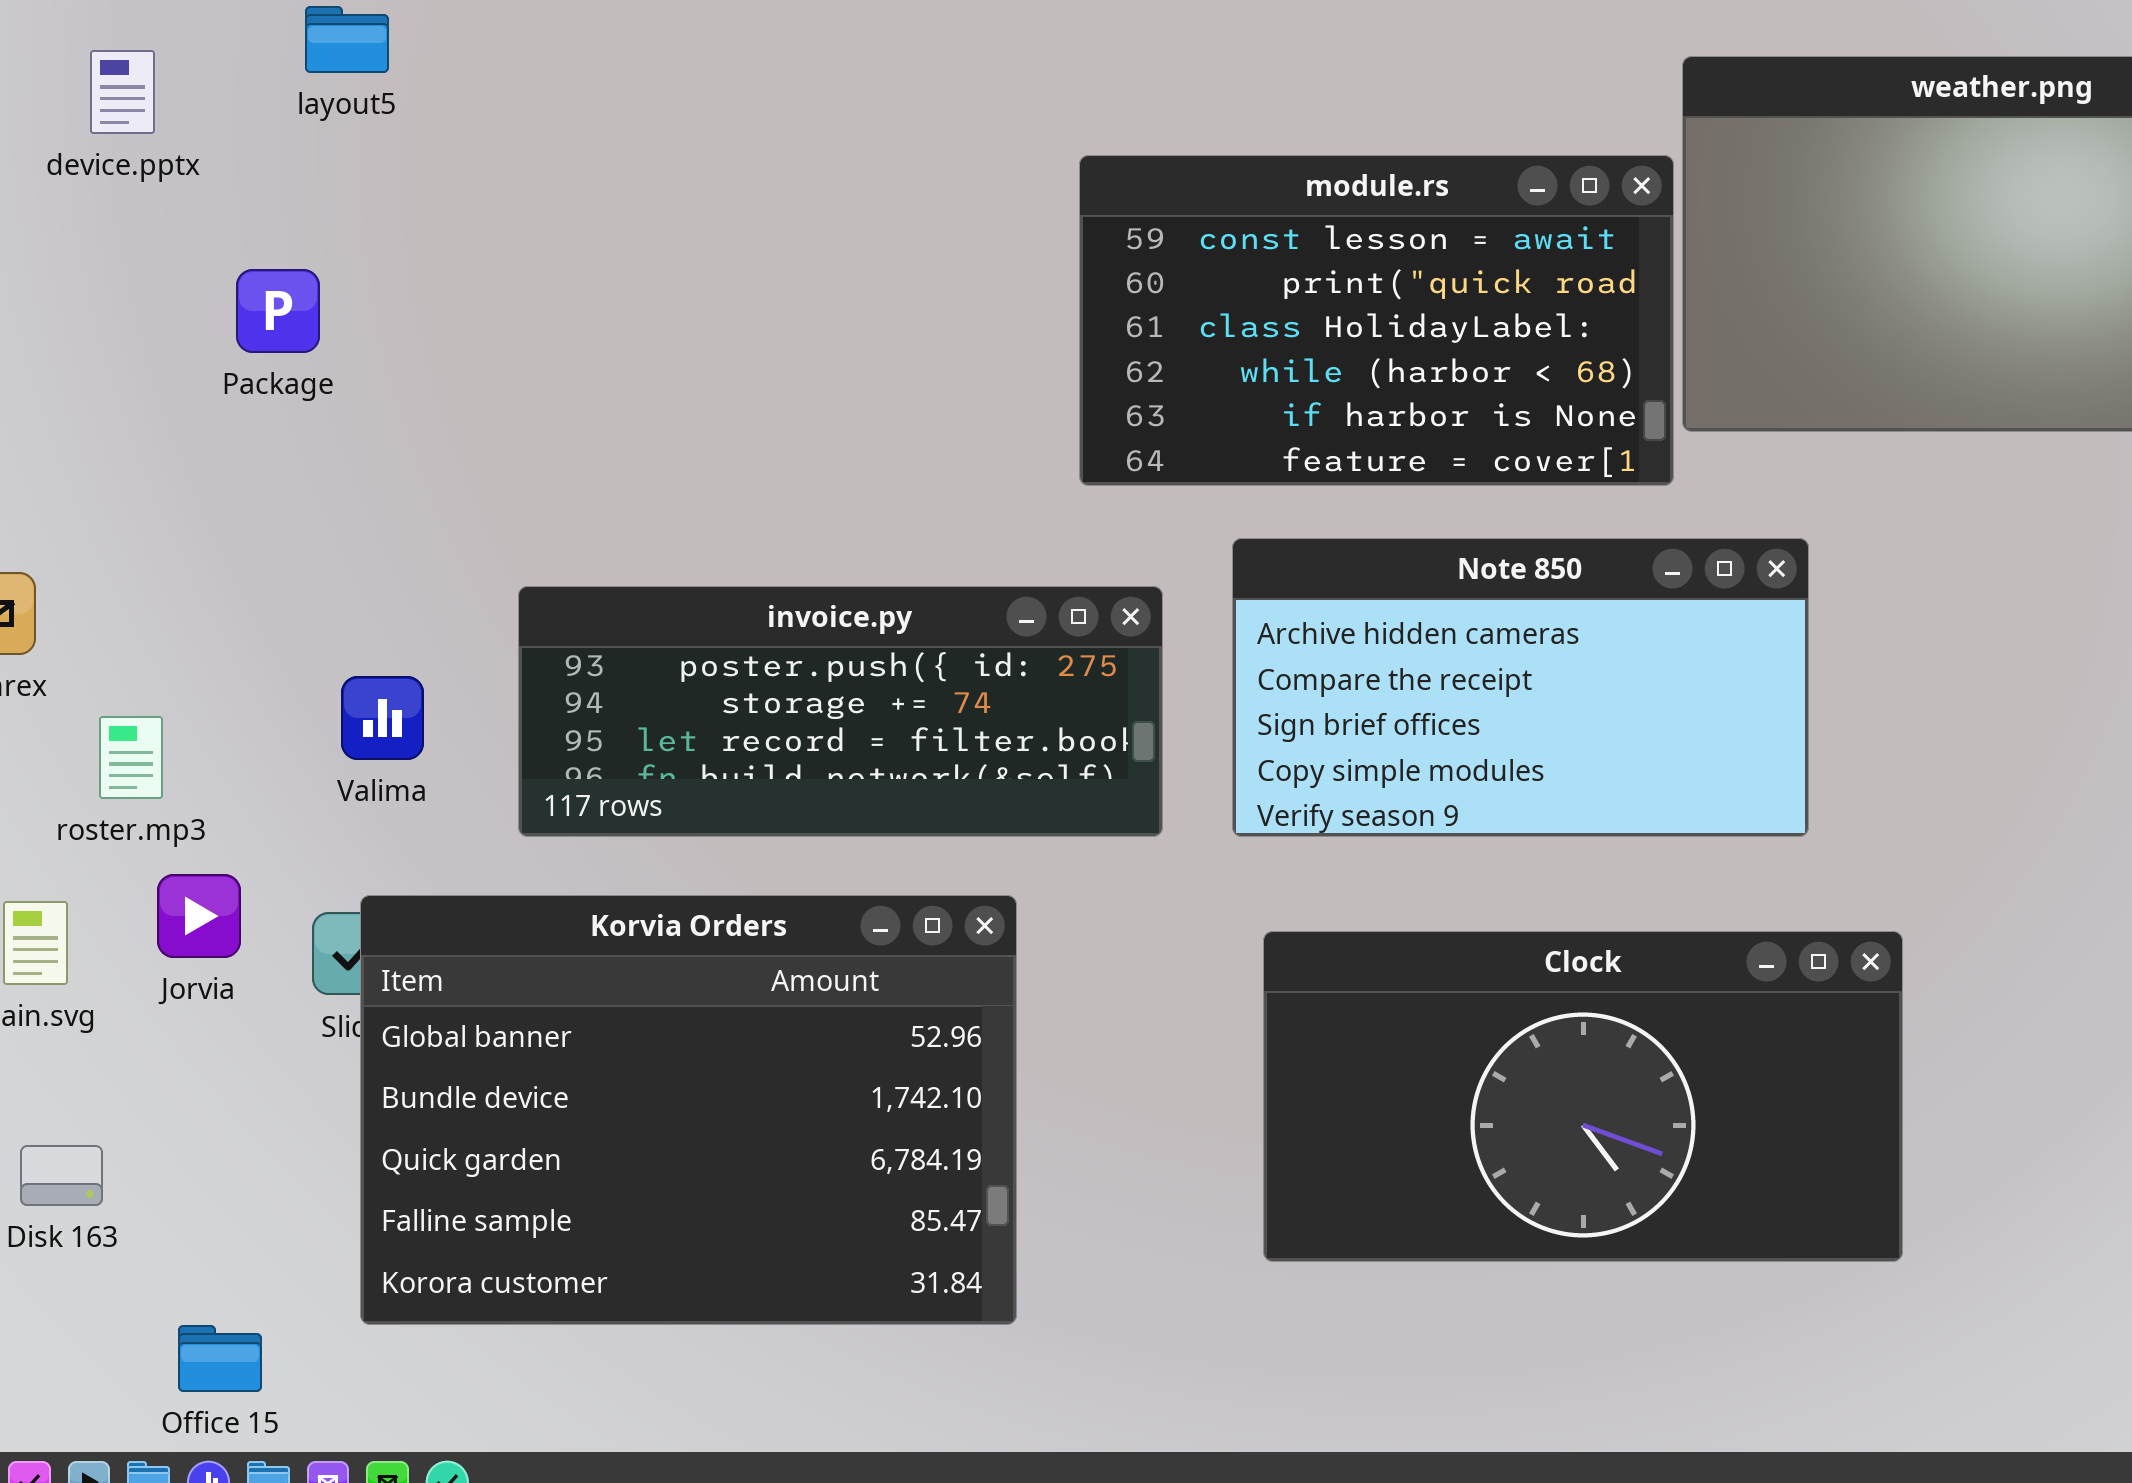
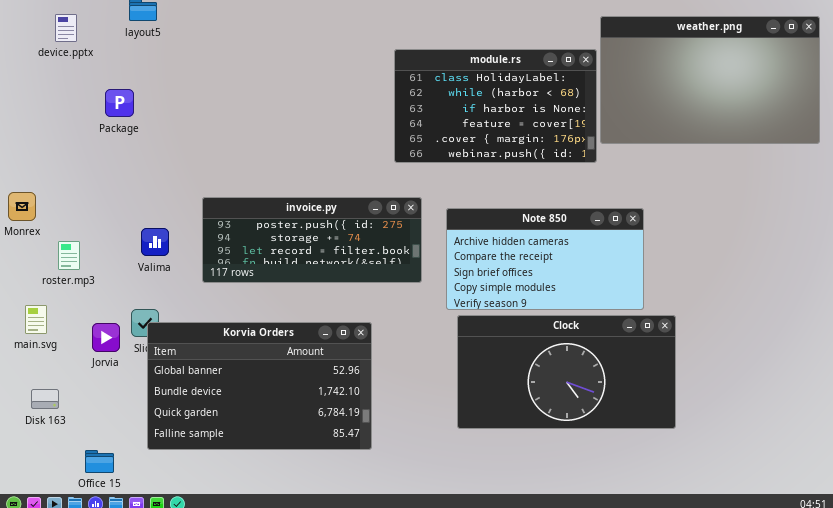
module.rs: [1079,155,1674,486] -> [394,49,597,163], scrolled down 2 rows
Note 850: [1232,538,1809,837] -> [446,208,644,310], moved
Jorvia: [157,874,241,958] -> [92,323,120,352], moved
Korvia Orders: [360,895,1017,1325] -> [147,322,372,450], resized

